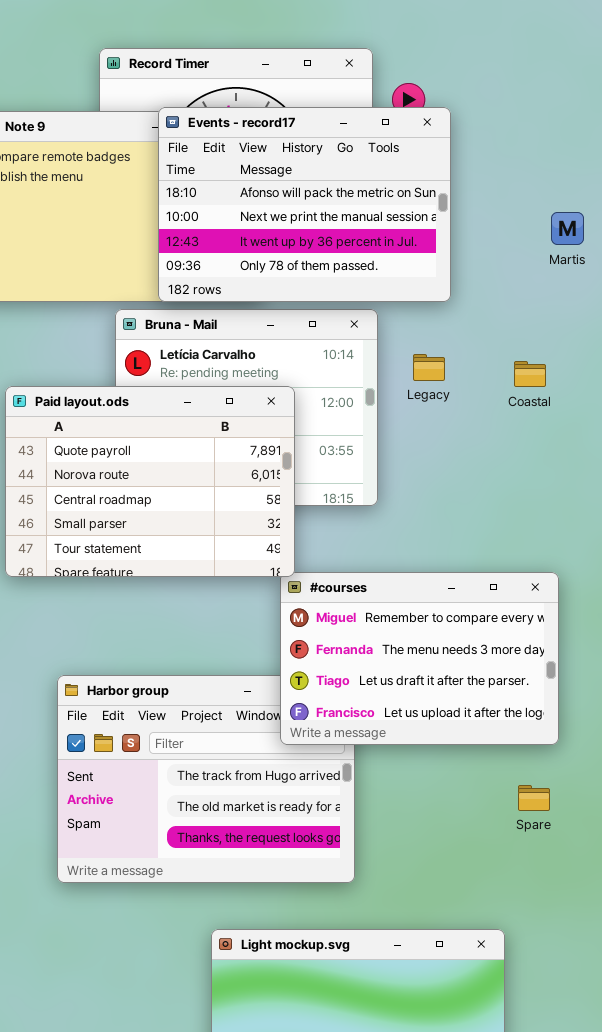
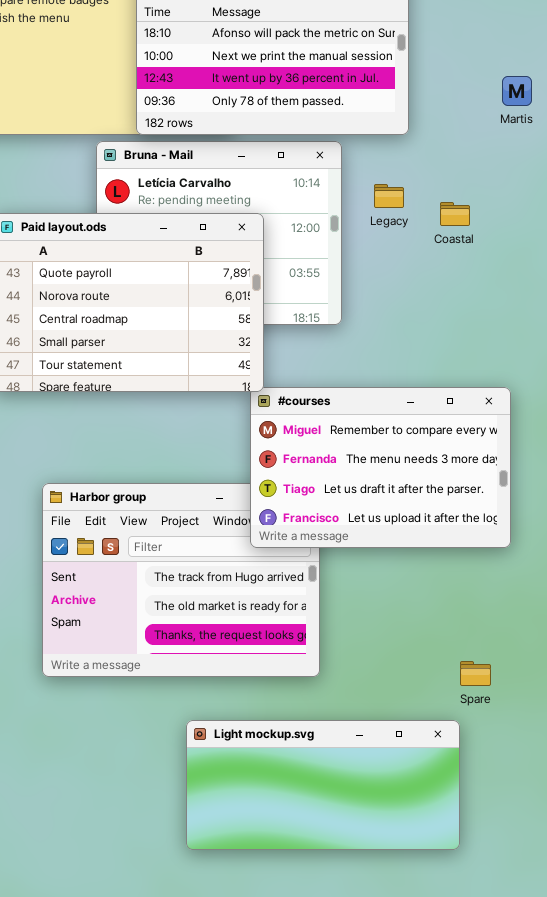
Martis: [551,212,584,245] -> [502,76,532,106], moved
Coastal: [514,361,546,387] -> [440,202,470,226], moved
Spare: [518,785,550,811] -> [460,661,491,686], moved

